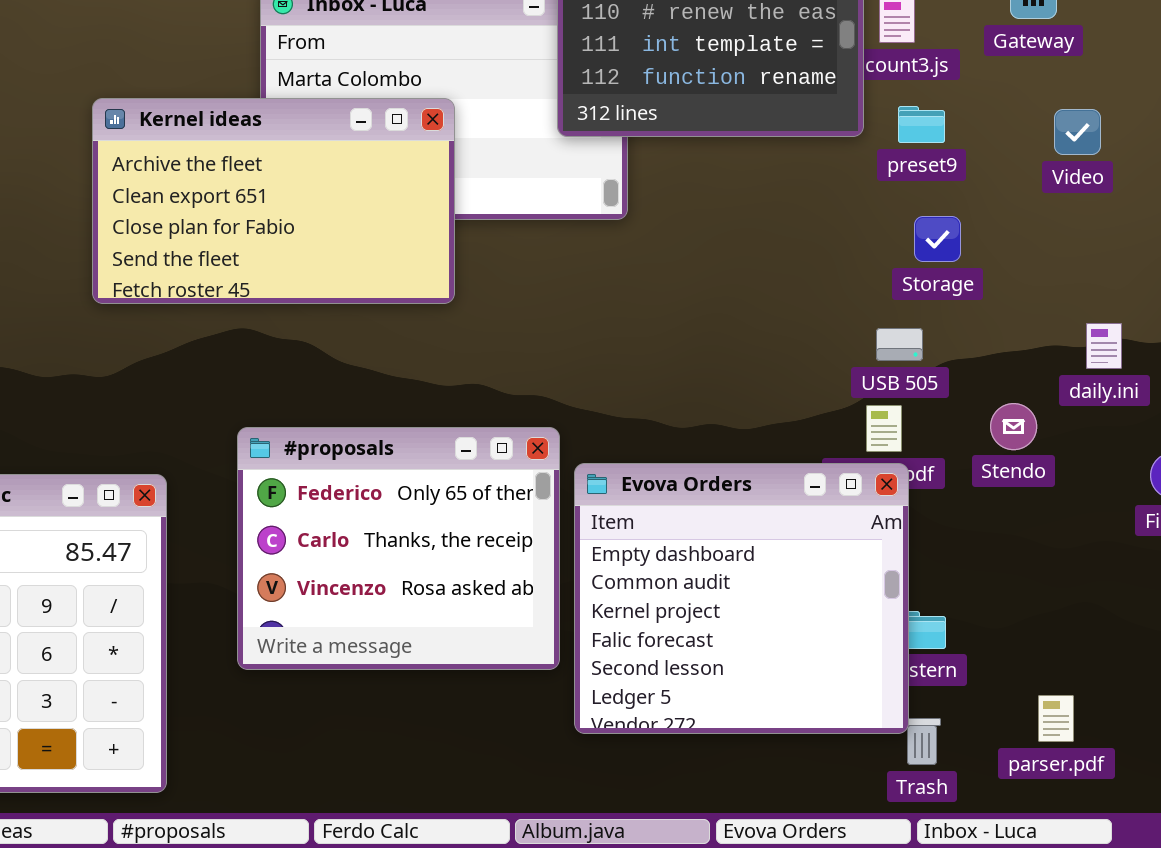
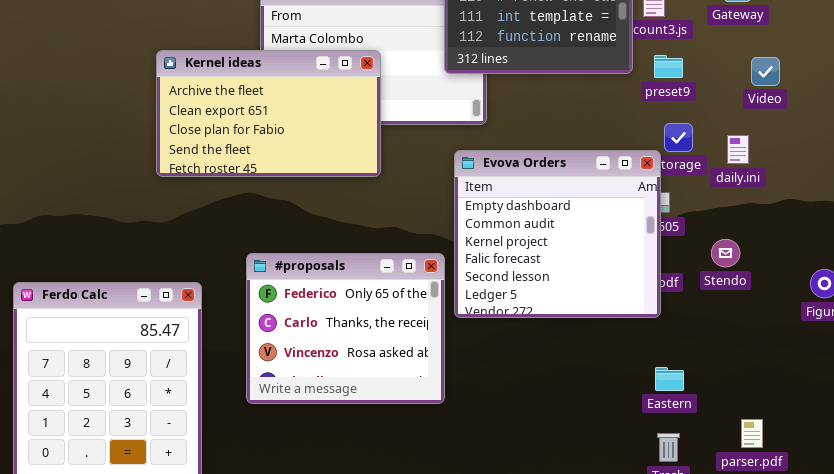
daily.ini: [1086,323,1122,369] -> [727,135,749,164], moved
Evova Orders: [574,463,909,734] -> [454,150,661,318], moved

